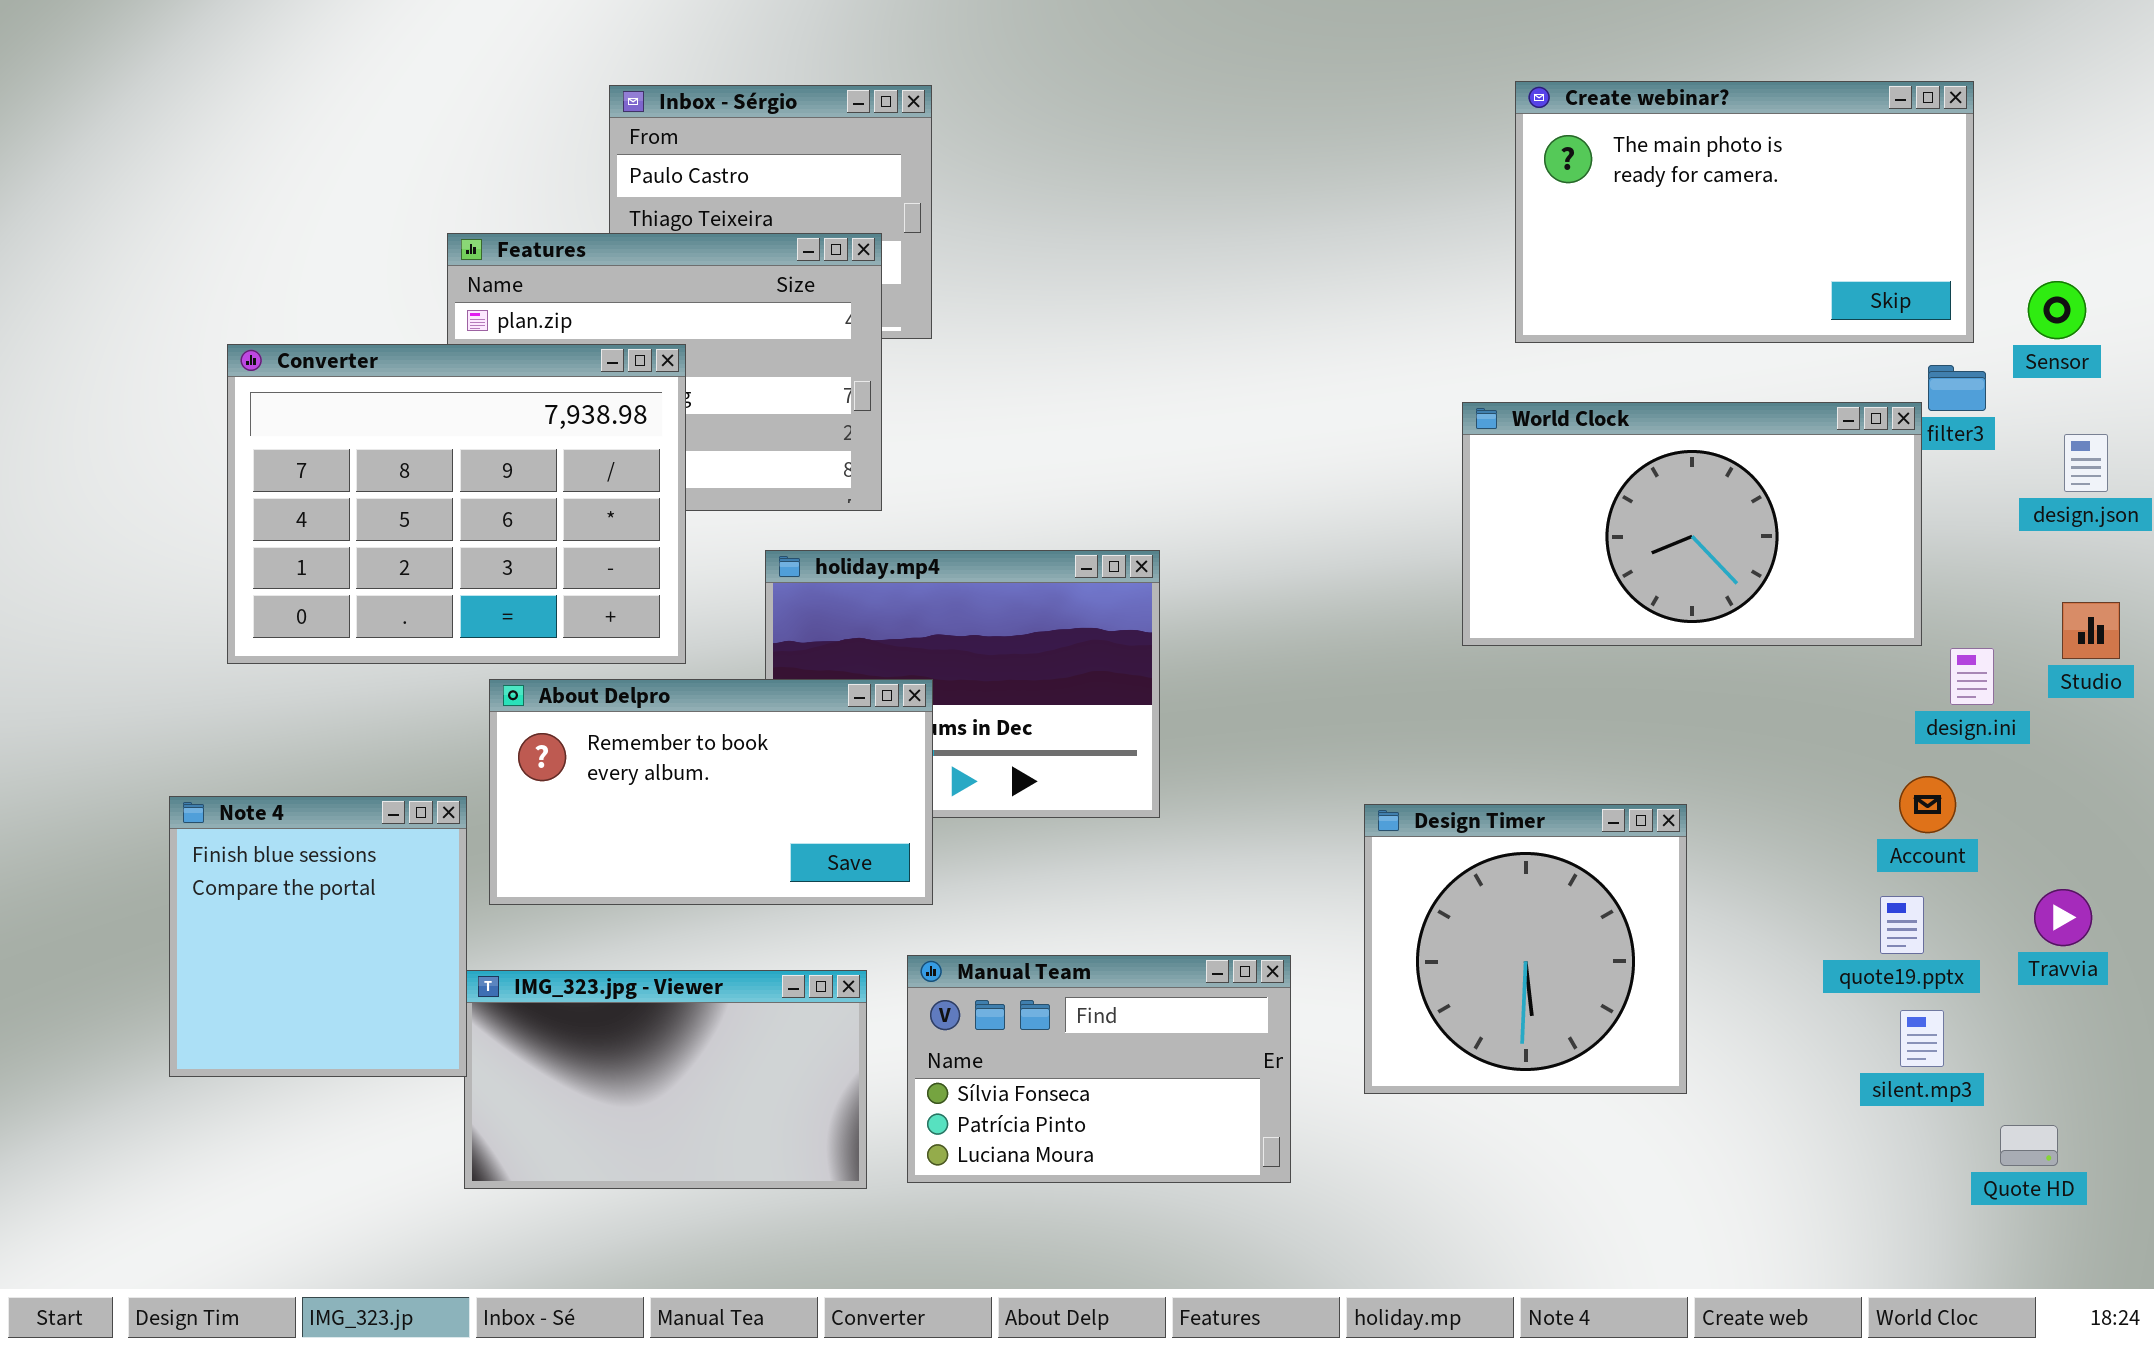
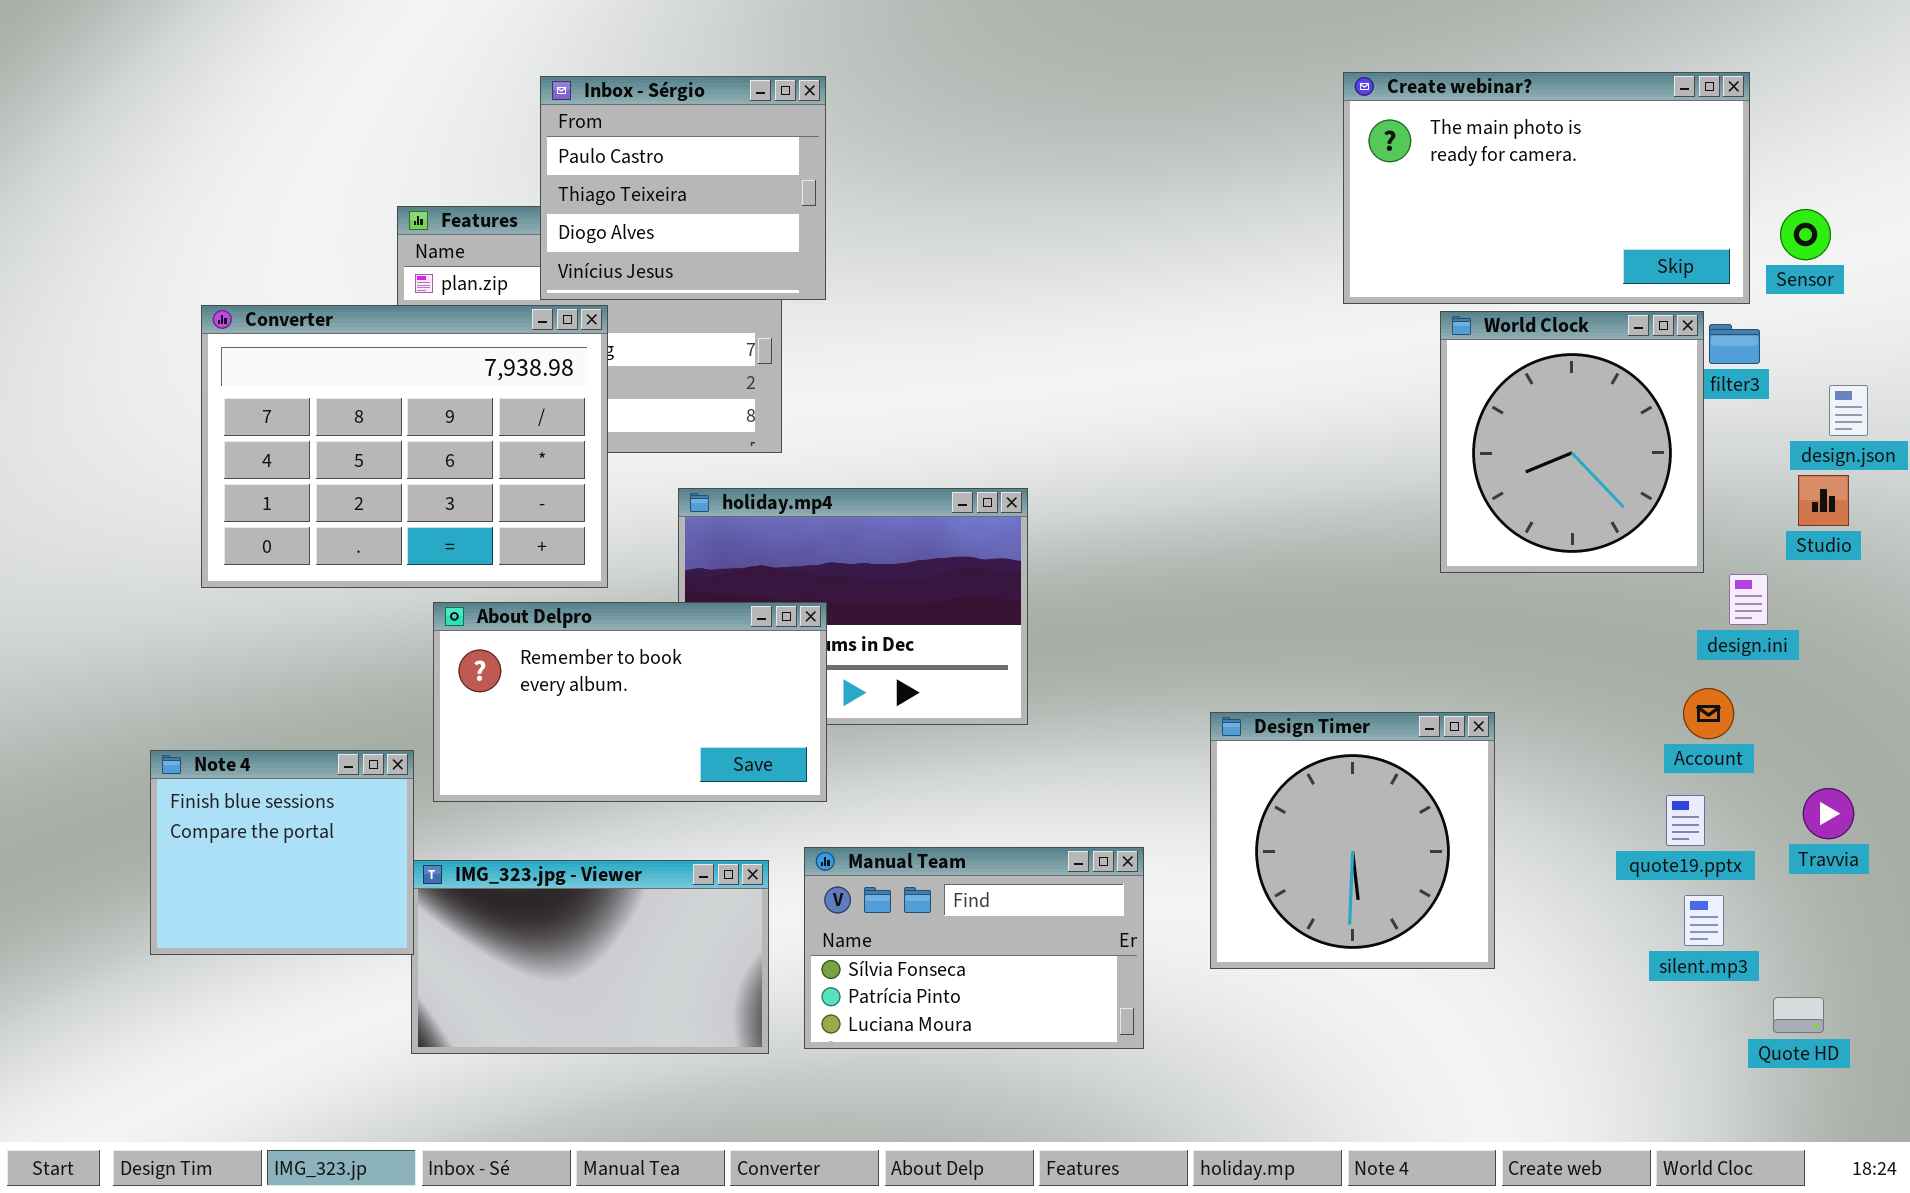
Inbox - Sérgio: [609,85,932,339] -> [540,76,826,300], raised
Sensor: [2028,281,2086,339] -> [1780,209,1831,260], moved
World Clock: [1462,402,1922,646] -> [1440,311,1704,573], resized
Studio: [2062,602,2120,659] -> [1798,475,1849,526], moved
Note 4: [169,796,467,1077] -> [150,750,414,955], resized

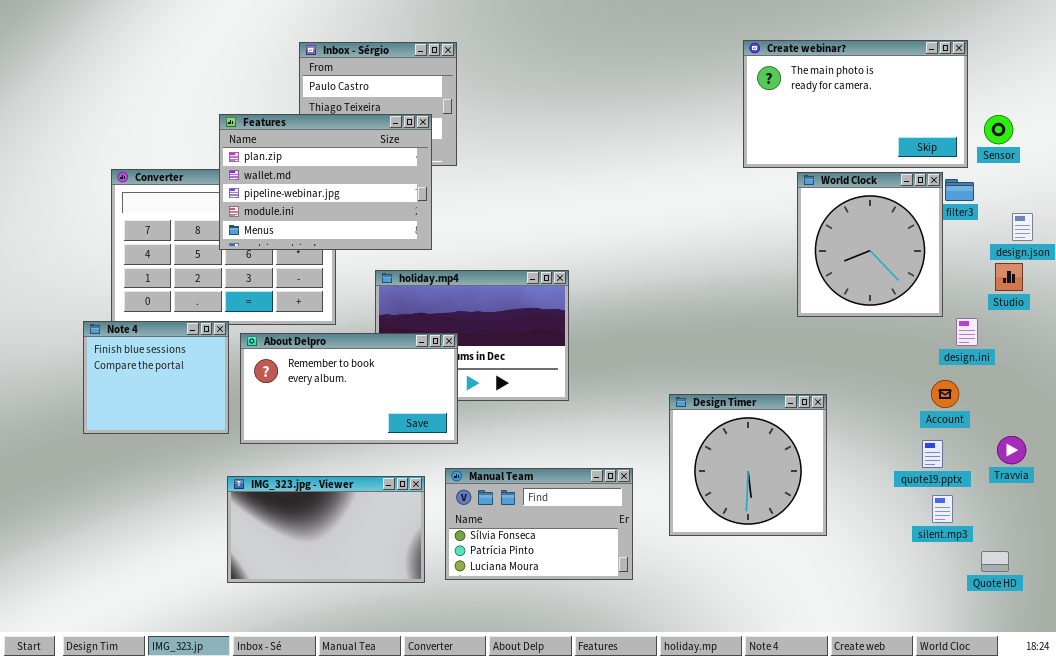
Features: [397,206,782,453] -> [219,114,432,250], raised
Note 4: [150,750,414,955] -> [83,321,229,434], moved

